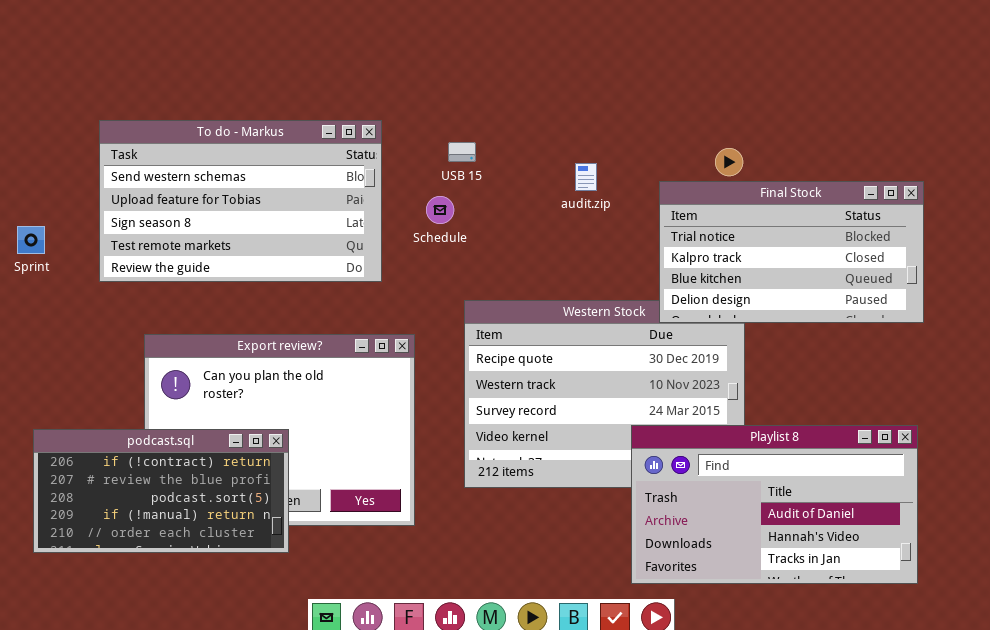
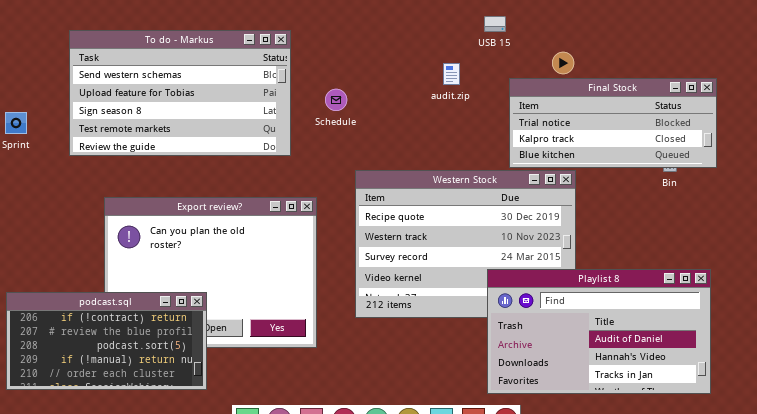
USB 15: [448,142,476,162] -> [484,16,506,32], moved
Final Stock: [659,181,924,323] -> [509,78,717,168], resized
podcast.sql: [33,429,289,553] -> [6,292,207,390], moved

